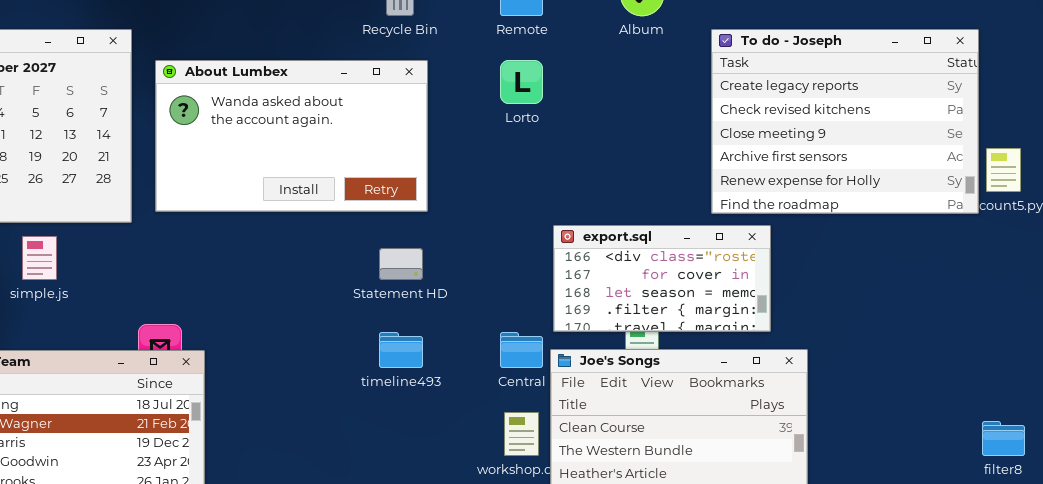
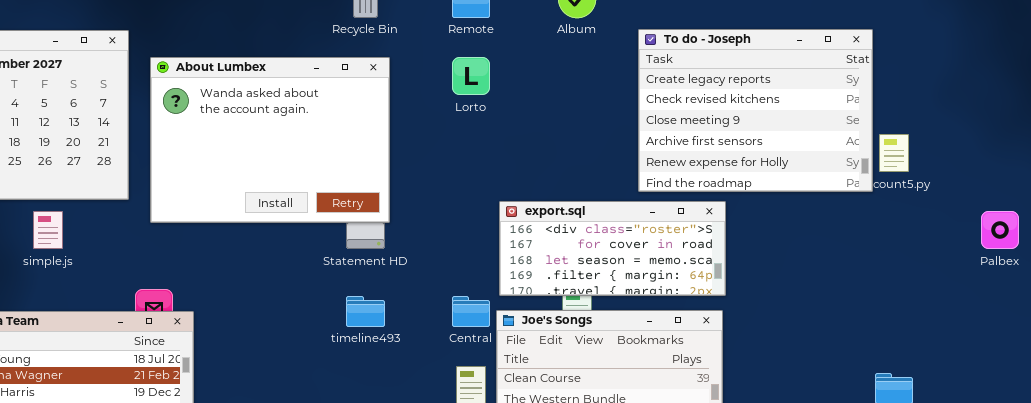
About Lumbex: [155,60,428,212] -> [150,57,390,223], resized
export.sql: [553,225,771,332] -> [499,201,726,296], resized

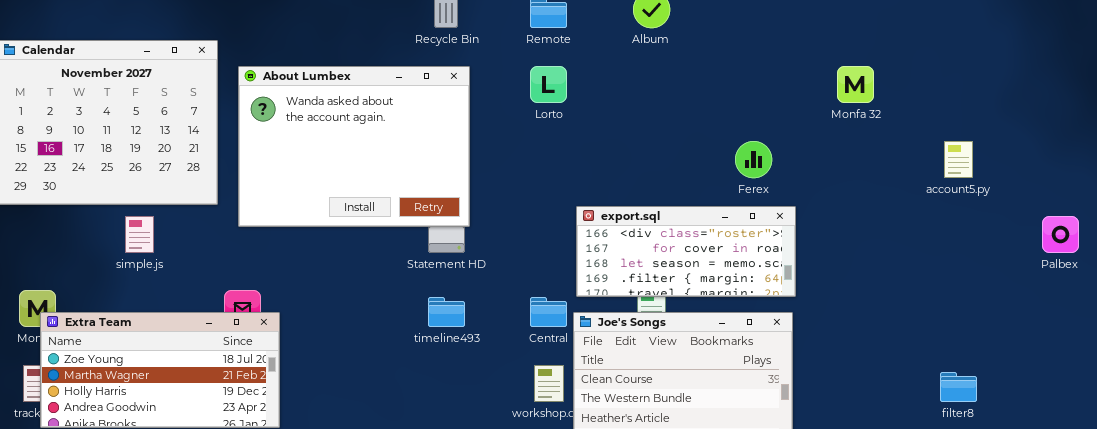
To do - Joseph: [638,29,873,192] -> none, closed

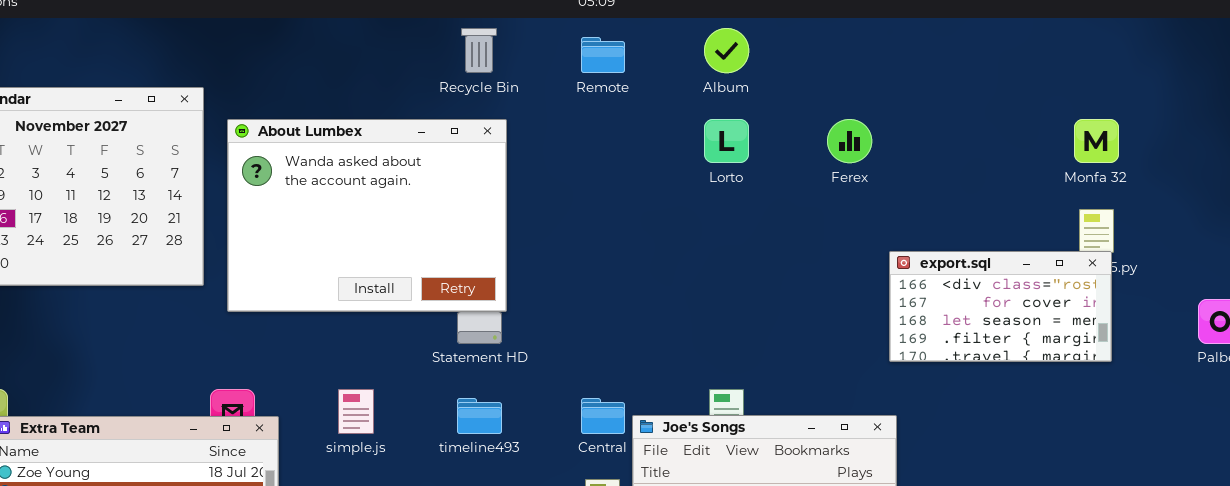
Lorto: [530,66,567,103] -> [704,119,749,163], moved
Monfa 32: [837,66,874,103] -> [1074,119,1119,163], moved
Ferex: [735,141,772,178] -> [827,119,872,163], moved
export.sql: [576,206,796,297] -> [889,251,1112,362], moved, resized
simple.js: [125,216,154,253] -> [338,389,374,434], moved

